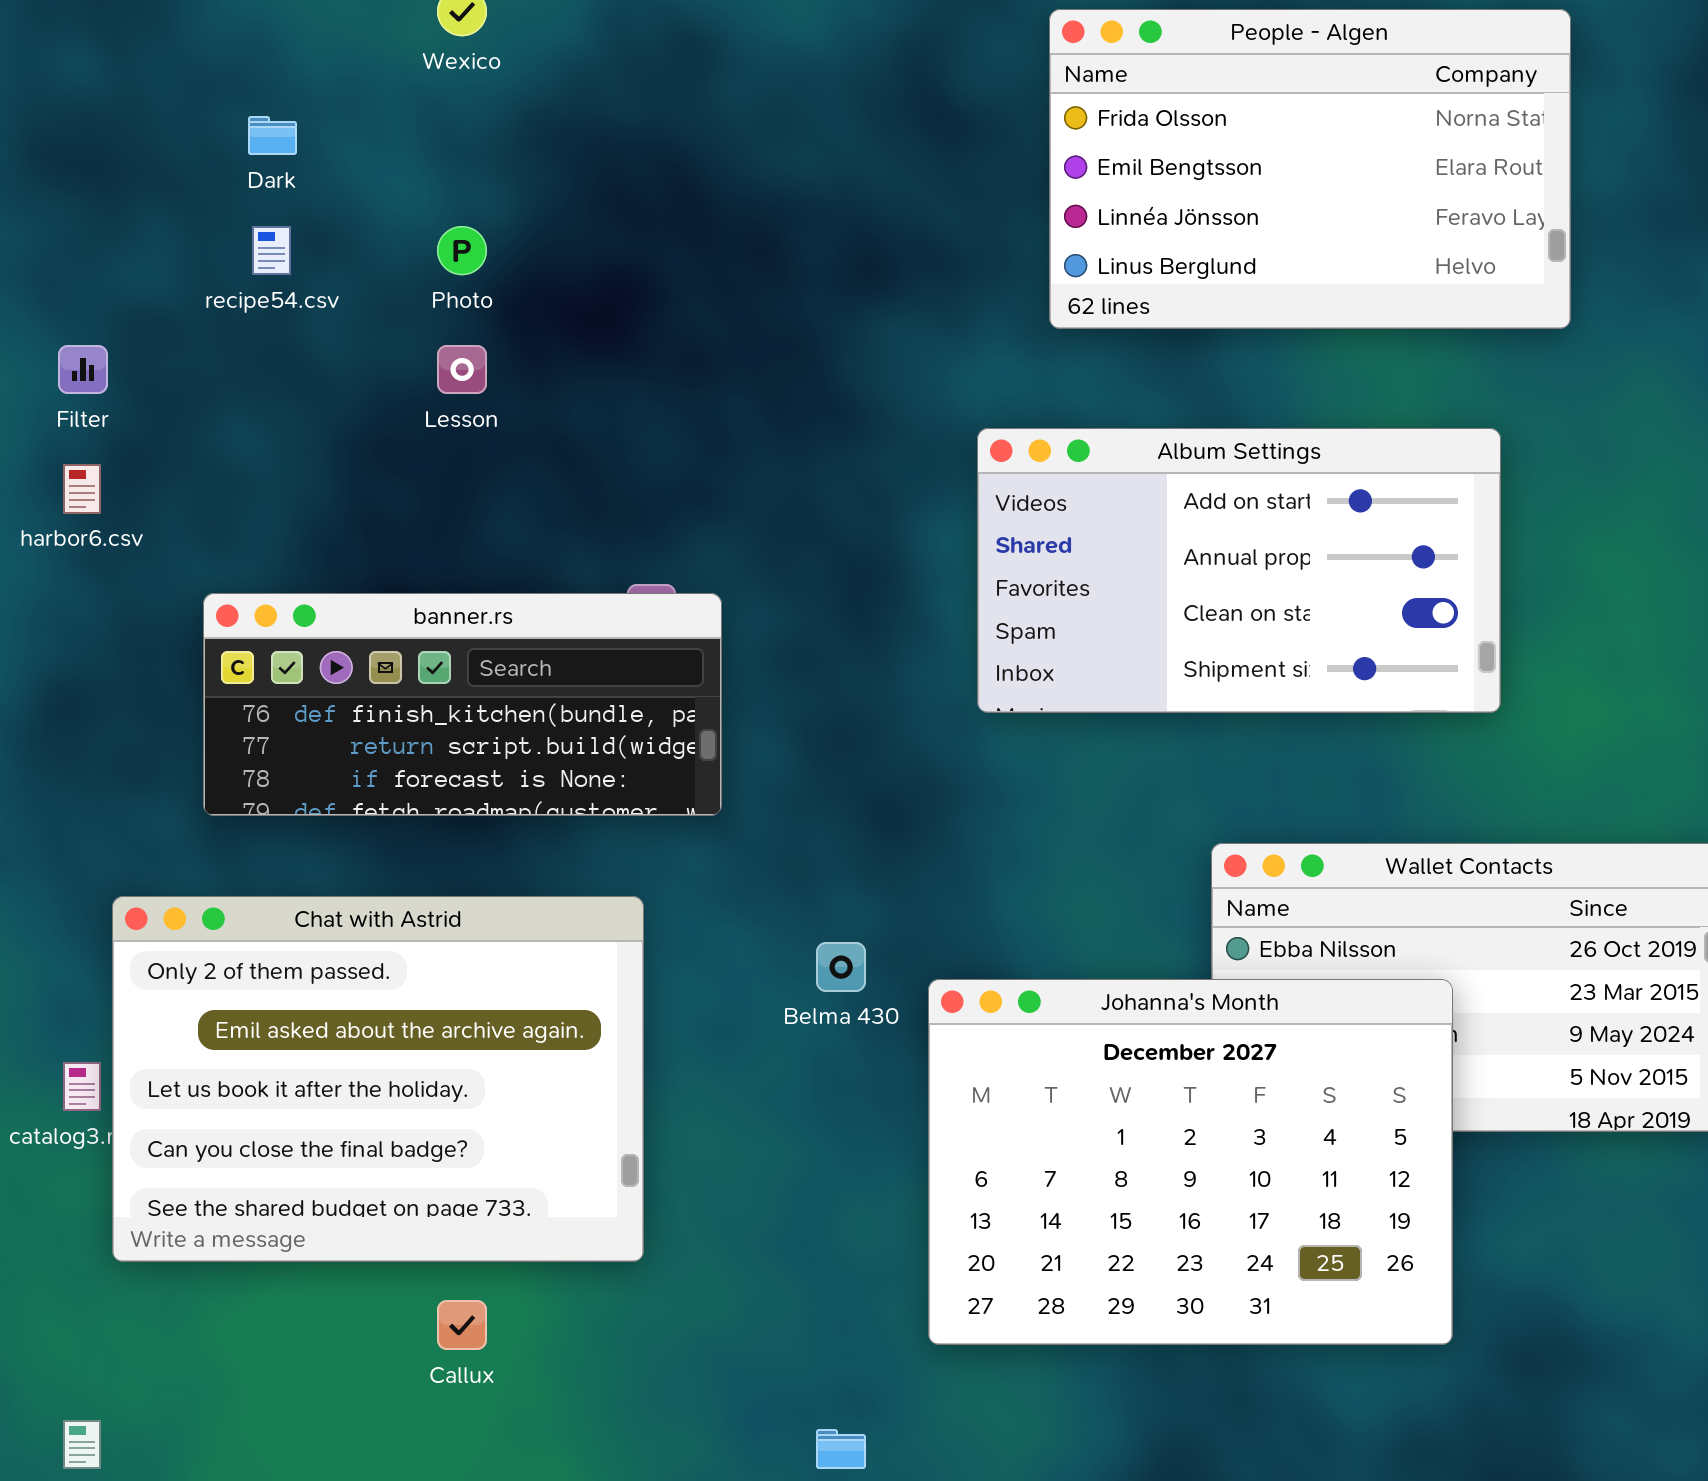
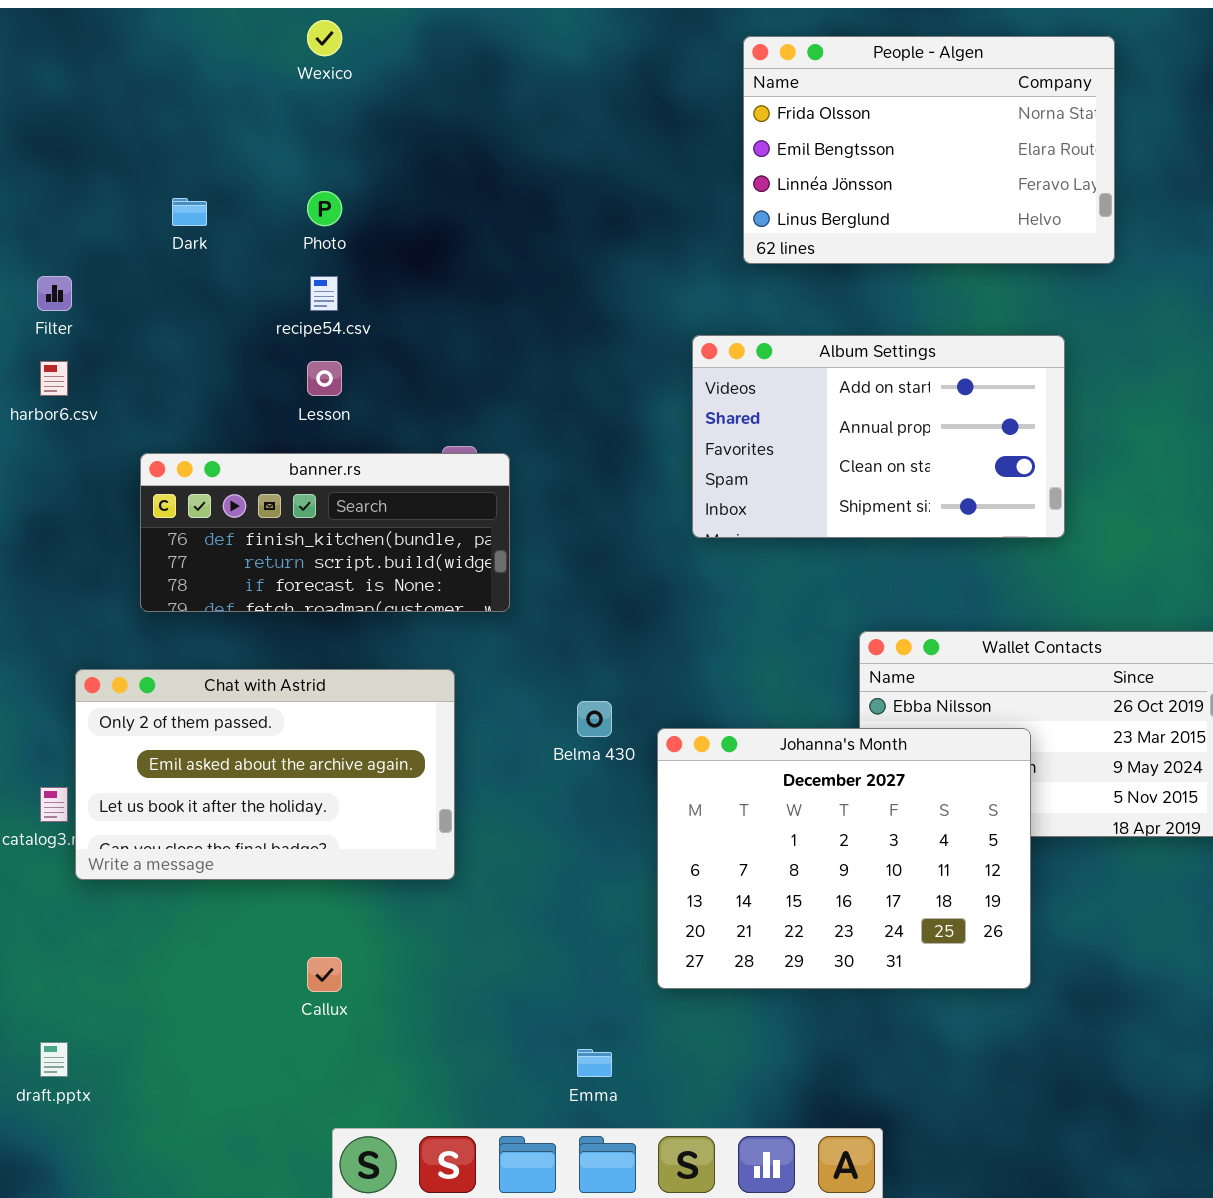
Dark: [248,116,297,155] -> [172,198,207,226], moved
recipe54.csv: [252,226,291,275] -> [310,276,338,311], moved
Lesson: [437,345,487,394] -> [307,361,342,396], moved
Chat with Astrid: [112,896,644,1262] -> [75,669,455,880], resized

